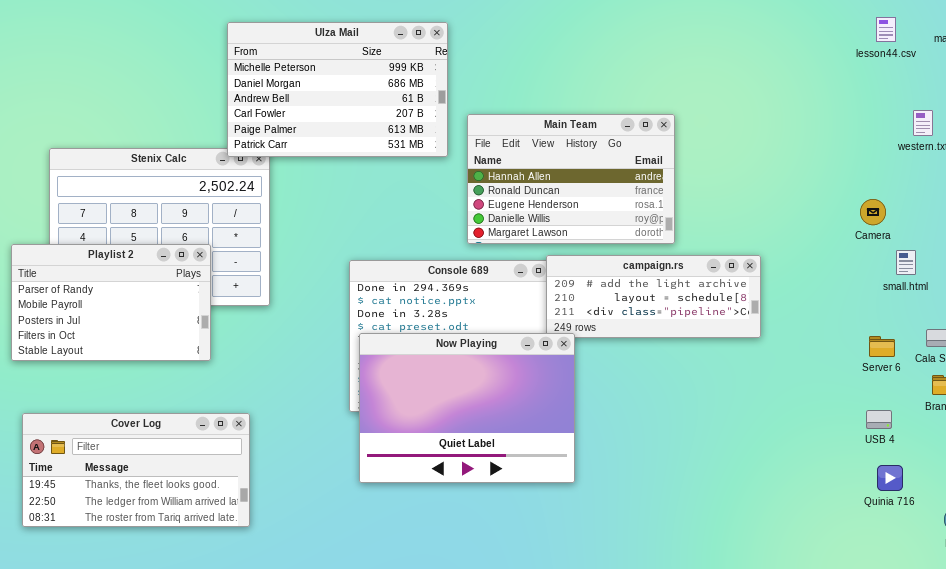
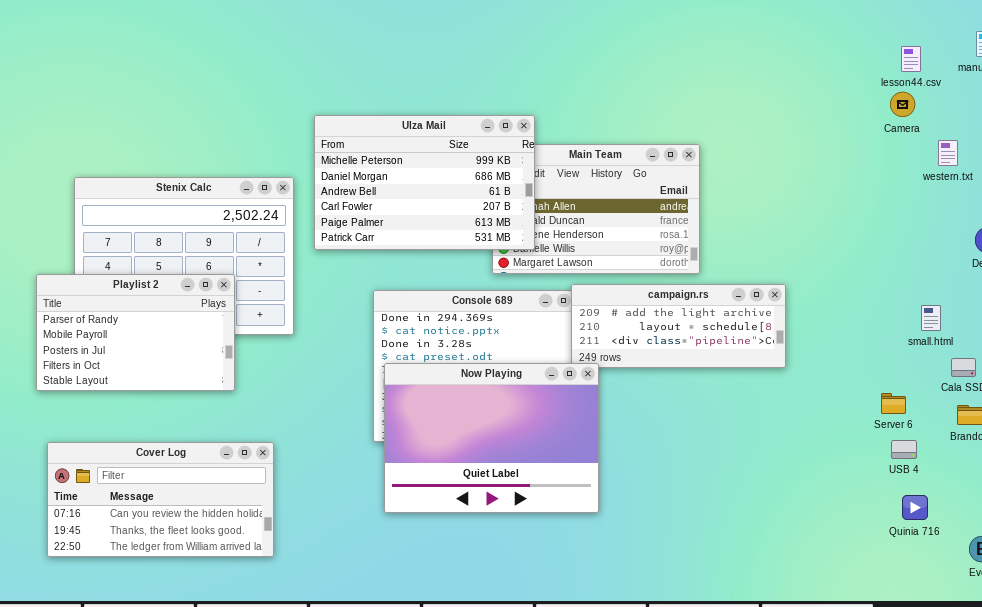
Ulza Mail: [227,22,448,157] -> [314,115,535,250], moved
Camera: [860,199,886,225] -> [890,92,915,117], moved
small.html: [896,250,916,275] -> [921,305,941,331], moved
Server 6: [869,336,895,357] -> [881,393,906,414], moved
Cover Log: [22,413,250,527] -> [47,442,274,557], scrolled up 1 row

